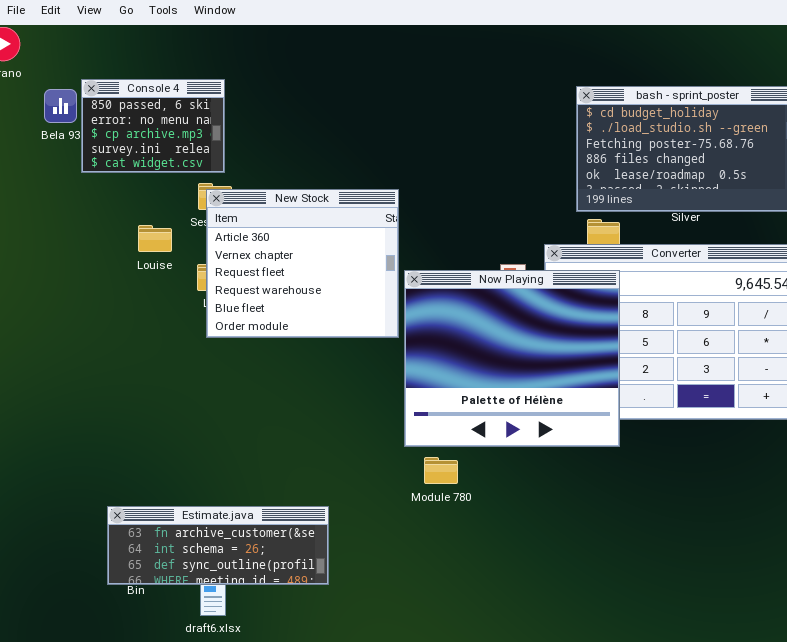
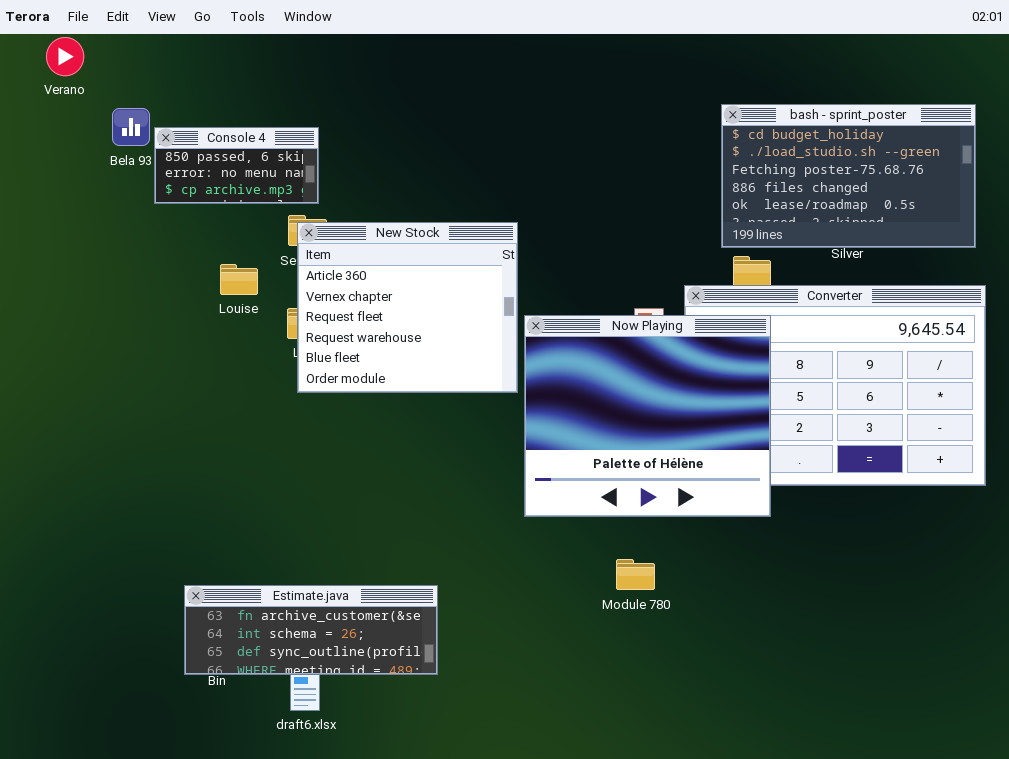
Console 4: [81,79,225,173] -> [154,127,319,204], resized
Module 780: [424,457,458,484] -> [616,559,655,590], moved

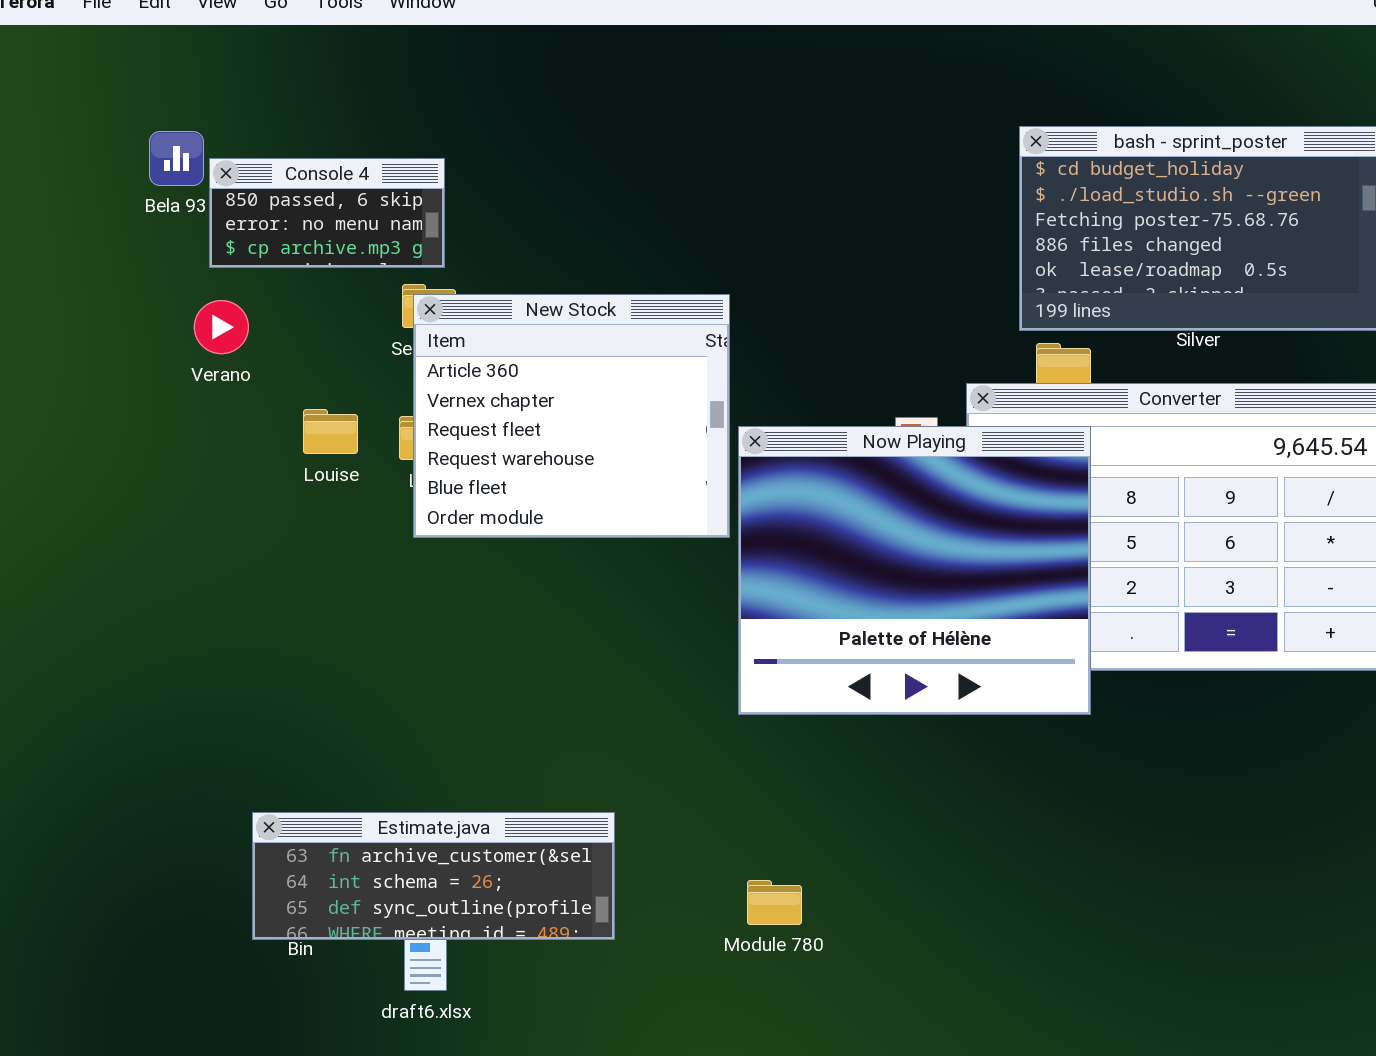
Verano: [46,37,84,76] -> [194,300,249,354], moved
Louise: [220,264,258,295] -> [303,409,358,454], moved
Module 780: [616,559,655,590] -> [747,880,802,925], moved

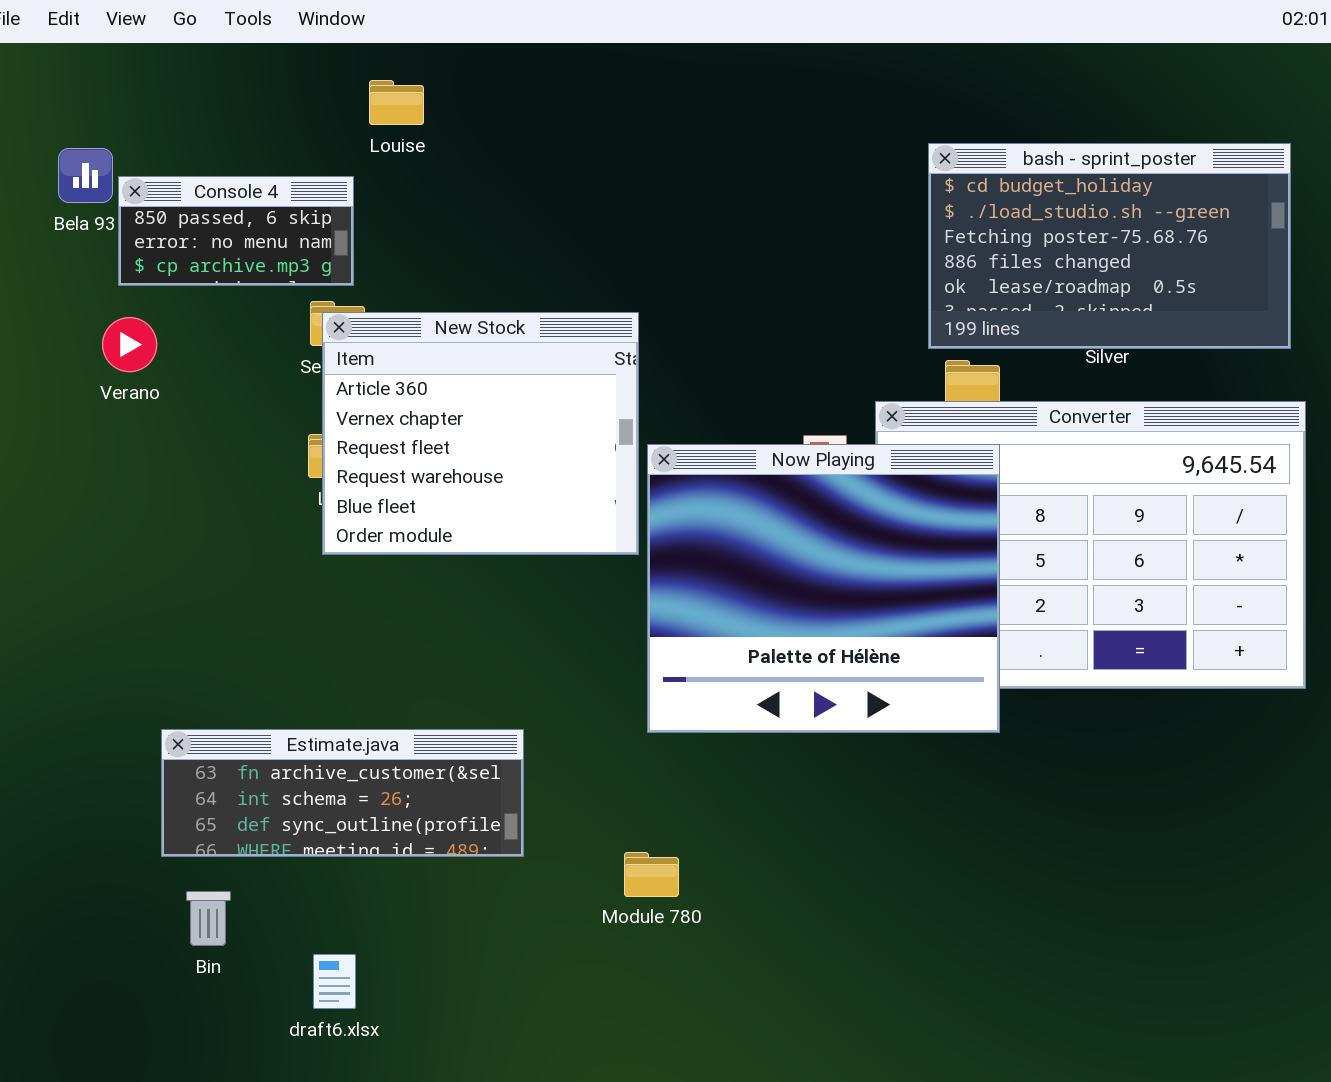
Louise: [303,409,358,454] -> [369,80,424,125], moved
Estimate.java: [252,812,615,940] -> [161,729,524,857], moved
Module 780: [747,880,802,925] -> [624,852,679,897], moved

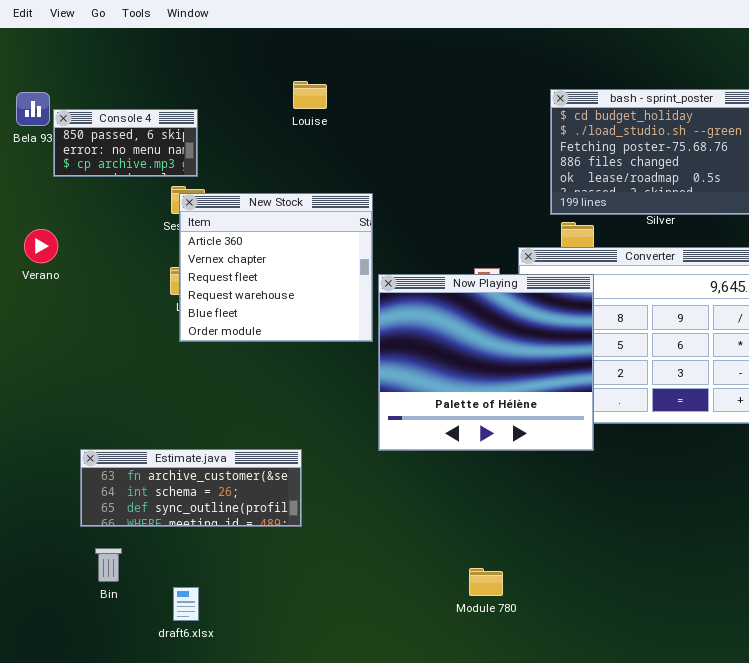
Louise: [369,80,424,125] -> [293,81,327,109], moved
Verano: [102,317,157,372] -> [24,229,58,263], moved
Module 780: [624,852,679,897] -> [469,568,503,596], moved

